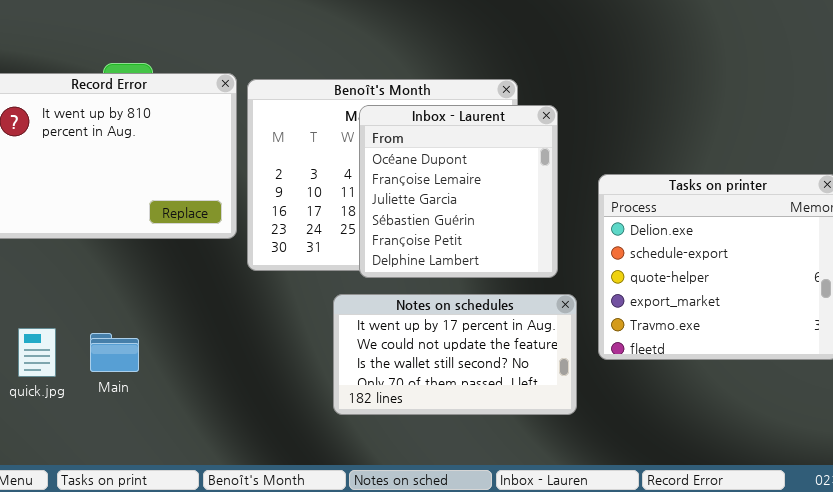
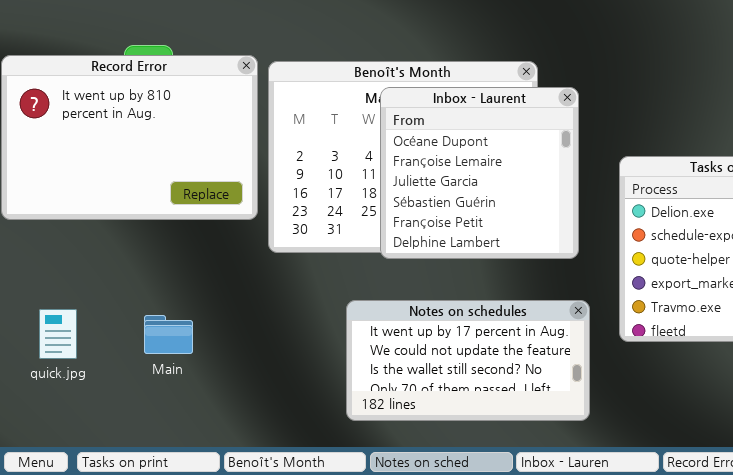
Notes on schedules: [333,294,577,415] -> [346,300,590,421], moved
Main: [90,333,139,372] -> [144,315,193,354], moved

